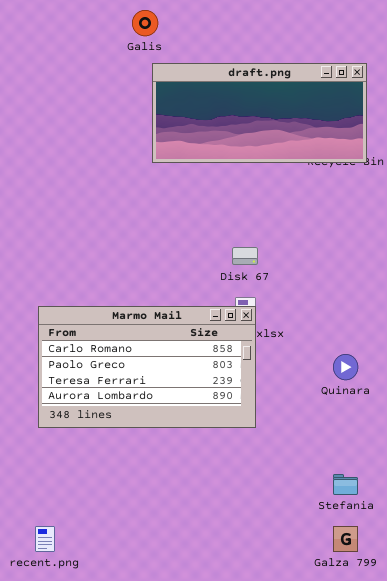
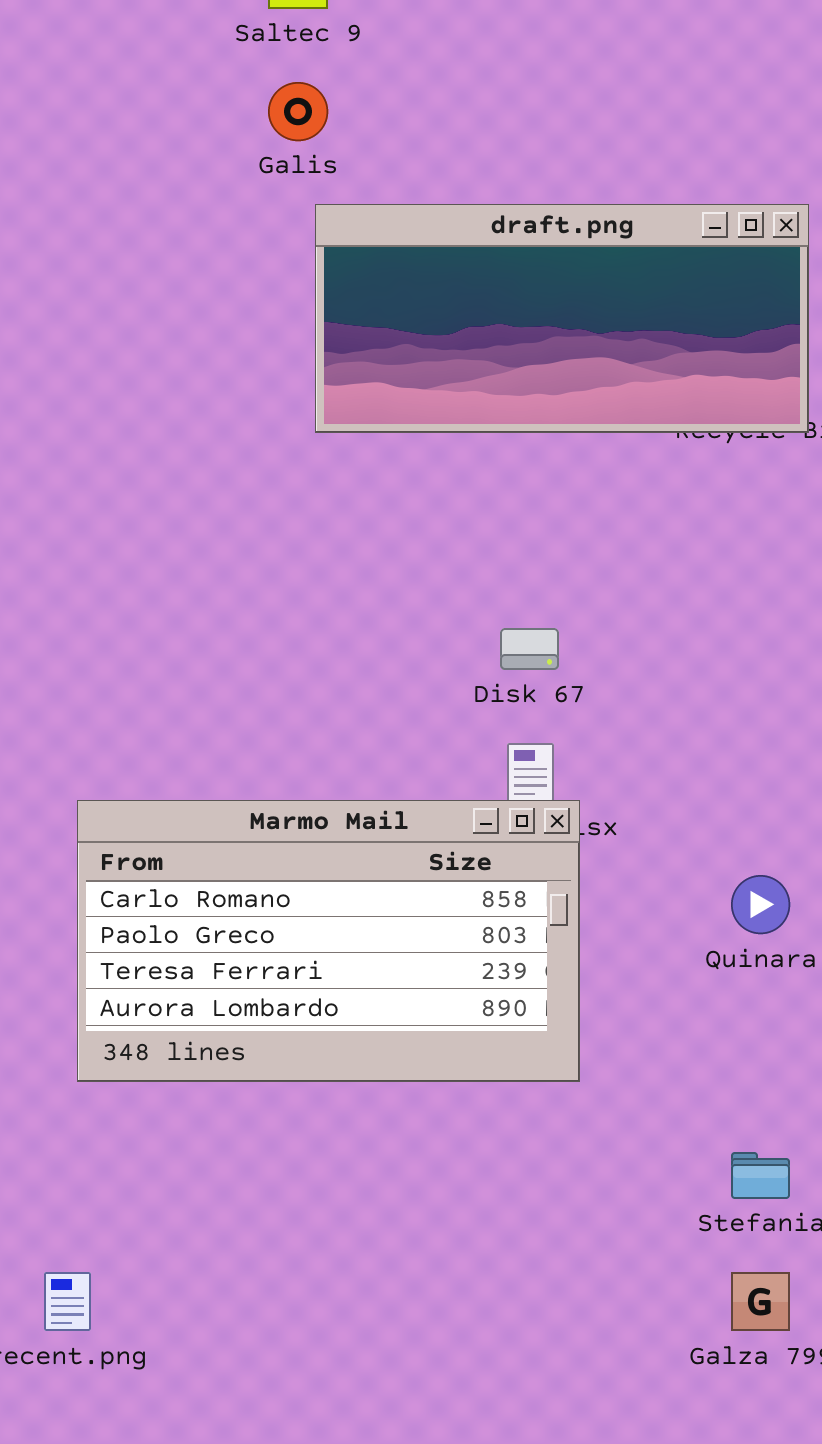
Marmo Mail: [38,306,256,428] -> [77,800,580,1082], moved

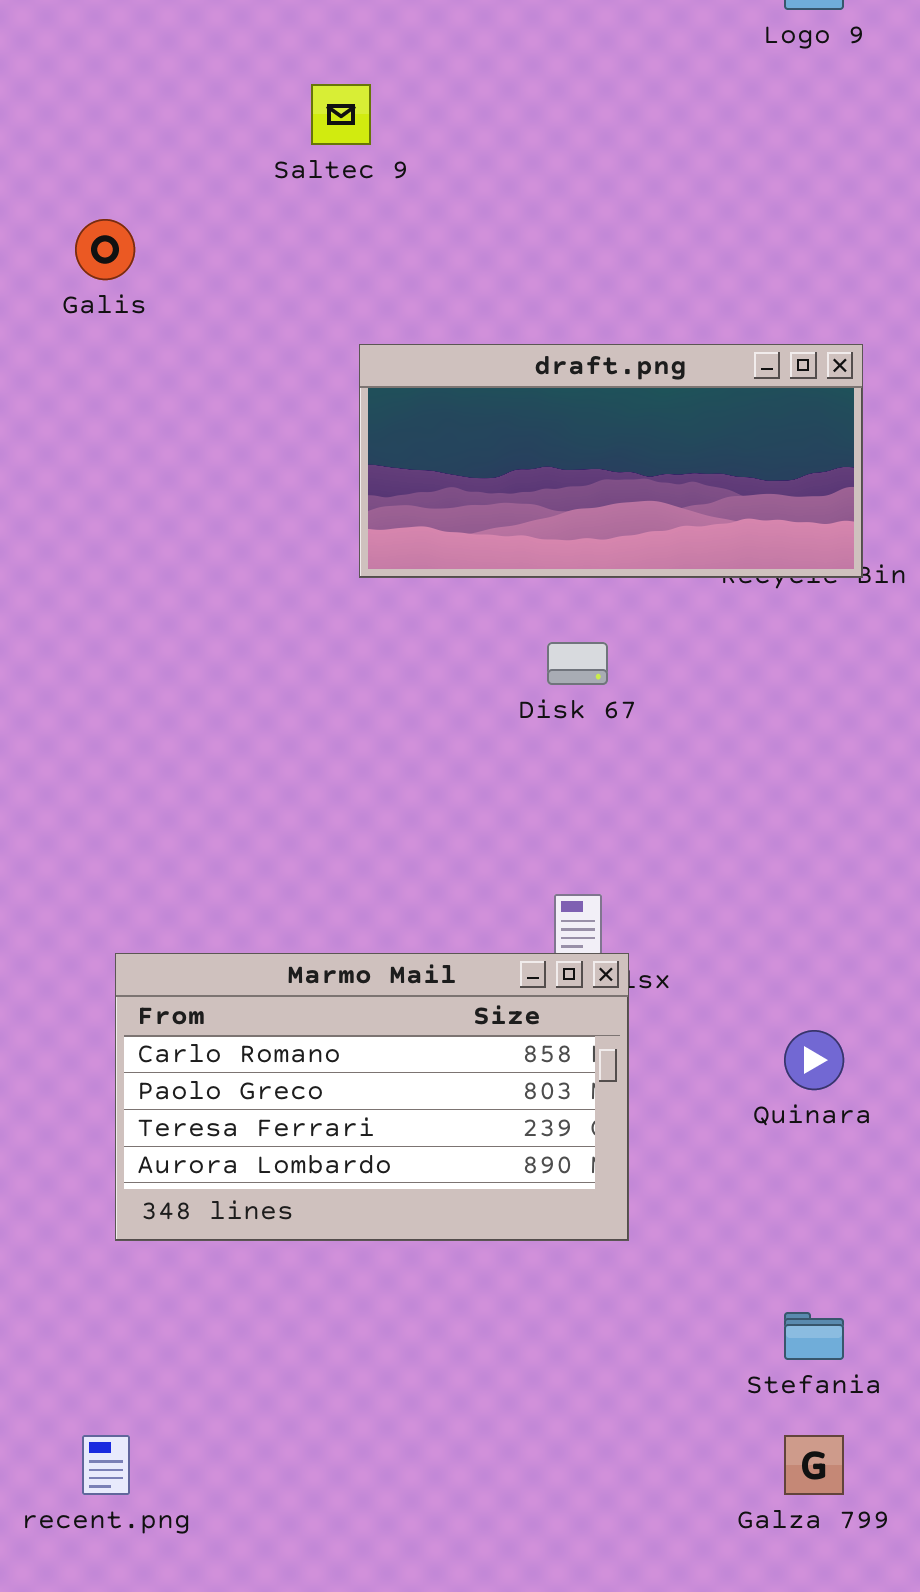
Galis: [268,82,328,141] -> [75,219,135,280], moved
Disk 67: [500,628,559,670] -> [547,642,608,685], moved

